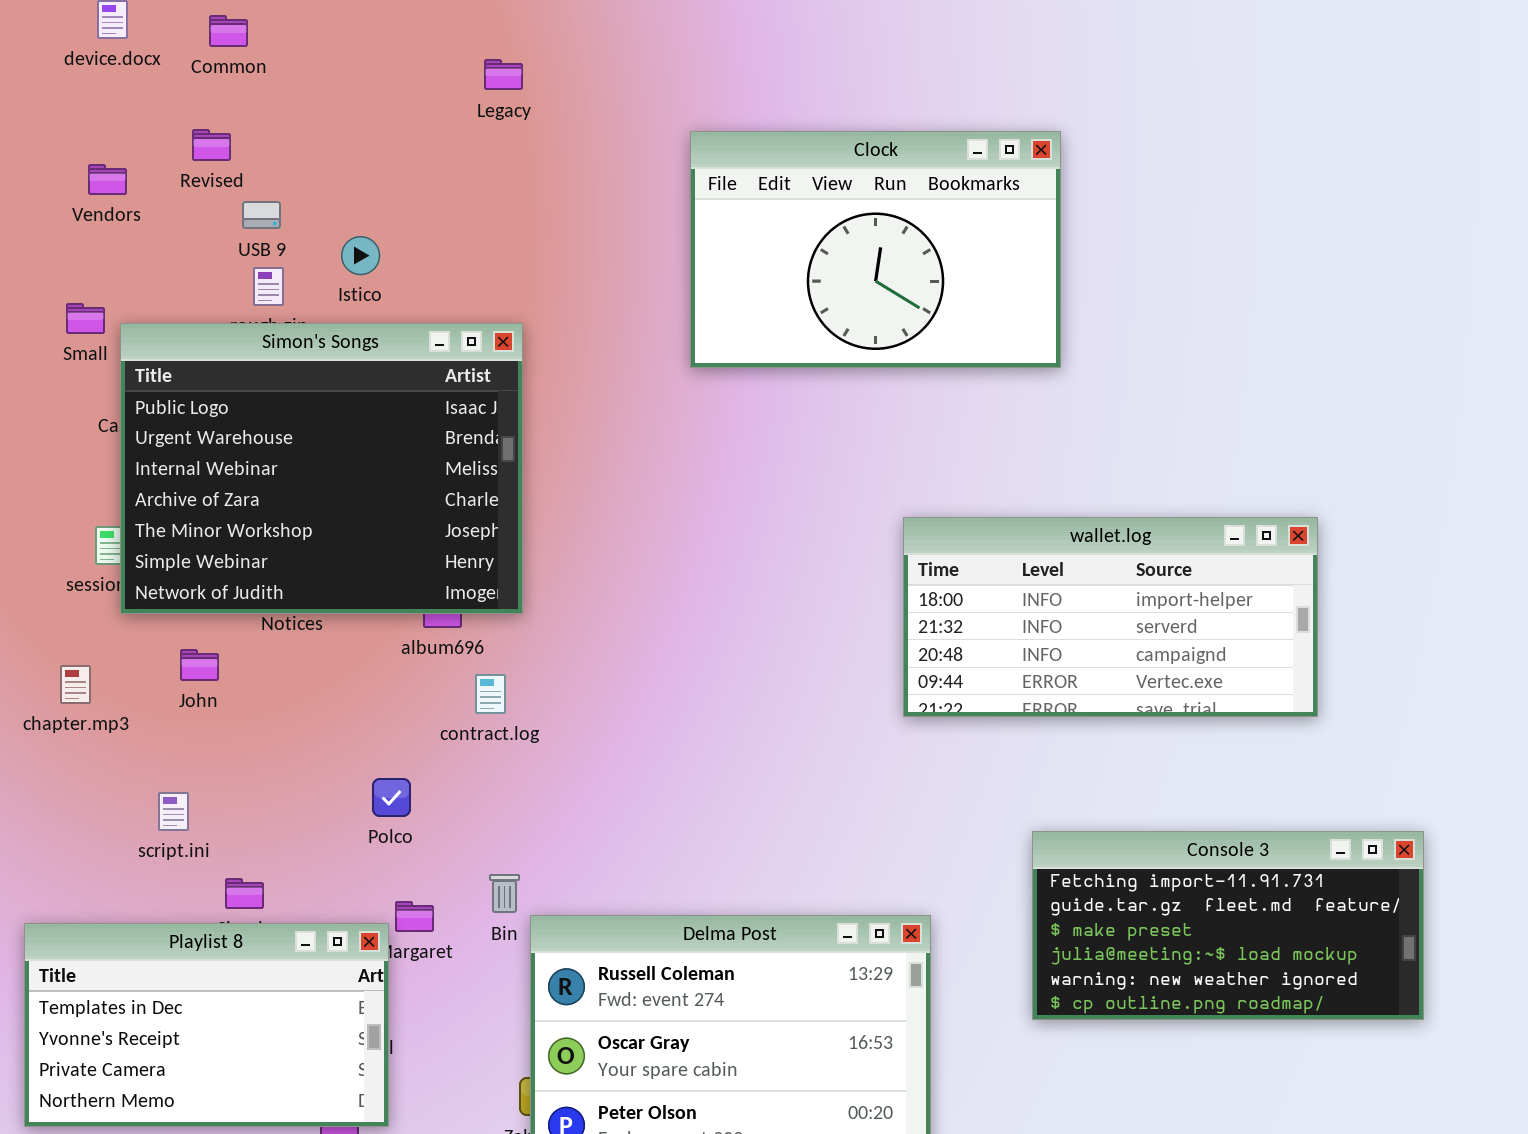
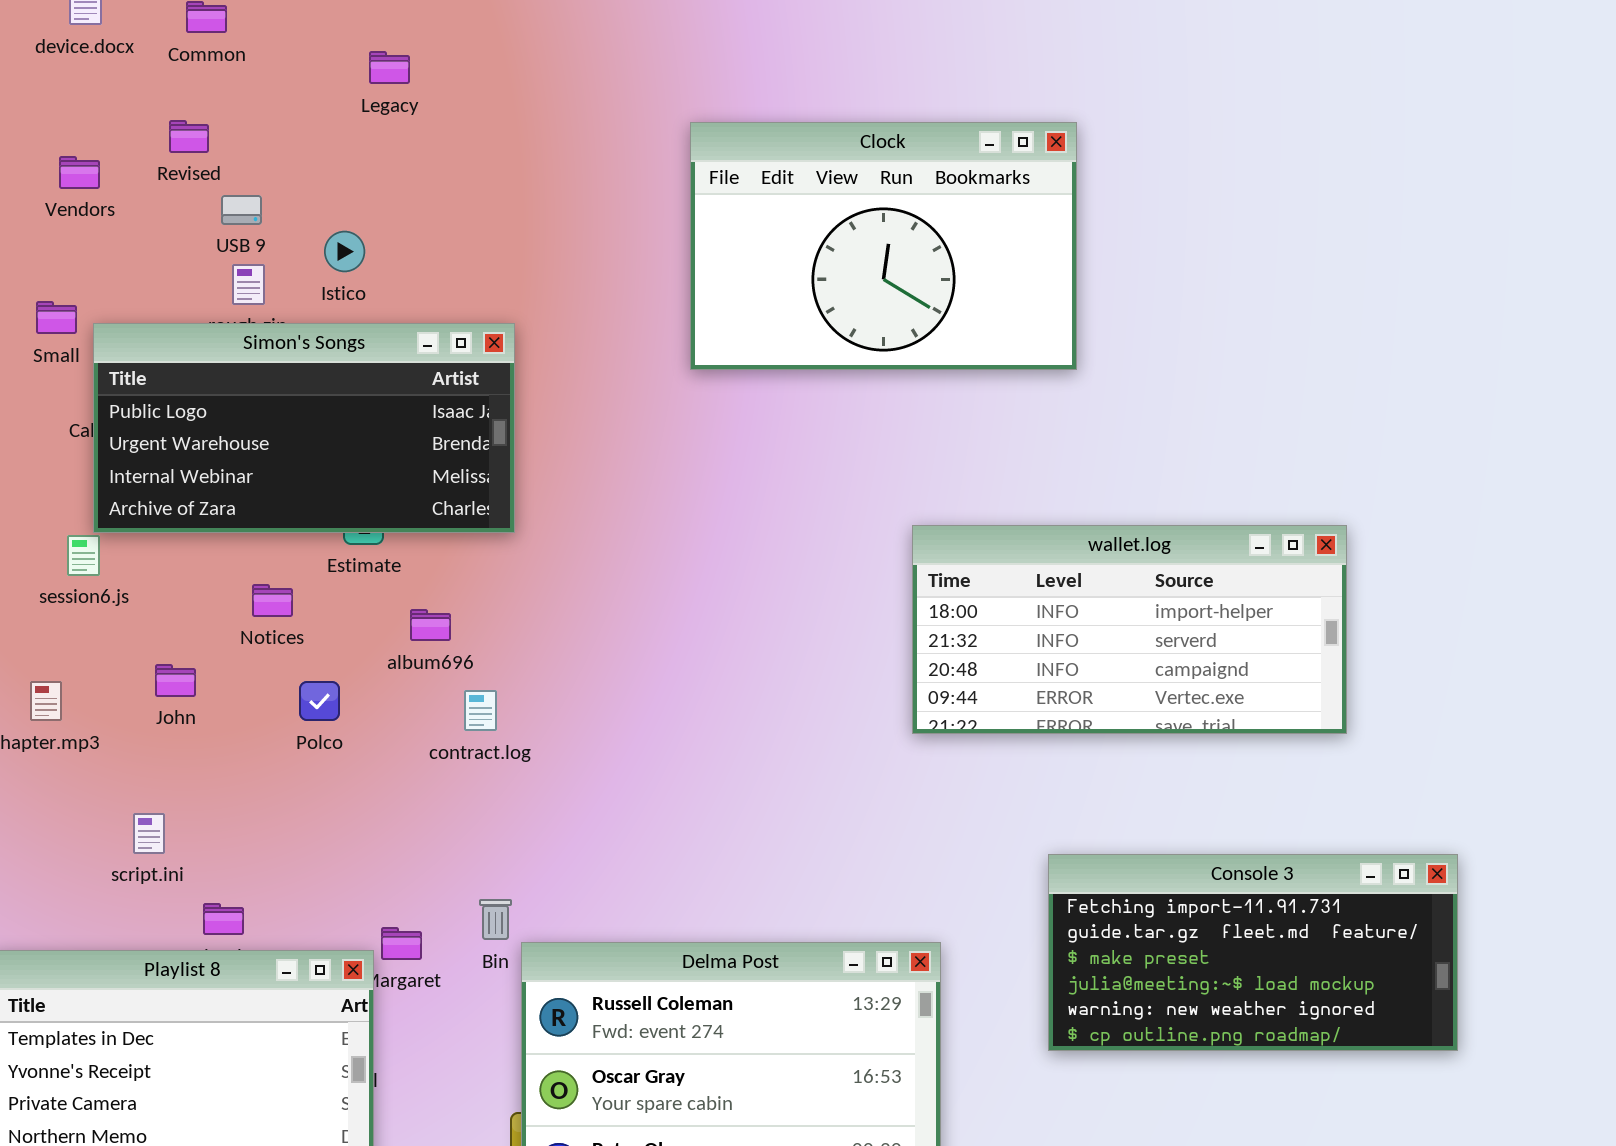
Legacy: [484,59,523,90] -> [369,51,410,84], moved
Simon's Songs: [120,323,523,614] -> [93,323,515,533], resized
Polco: [372,778,411,817] -> [299,681,340,721], moved

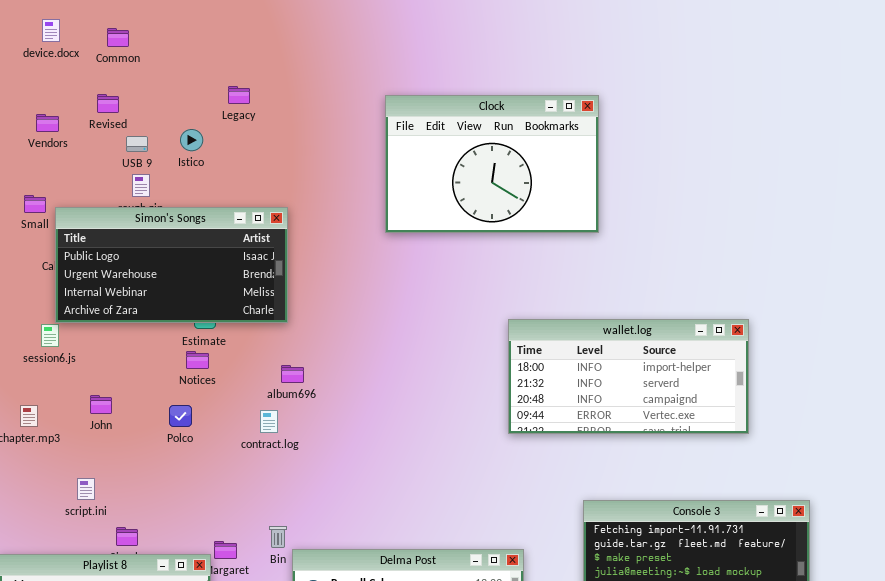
Legacy: [369,51,410,84] -> [228,86,250,104], moved
Istico: [324,231,365,272] -> [180,129,203,151], moved
Notices: [252,584,293,617] -> [186,351,209,369], moved
album696: [410,609,451,641] -> [281,365,304,383], moved

